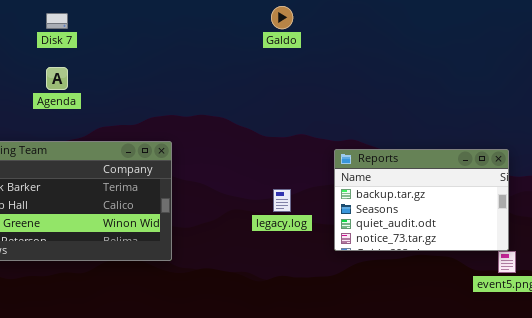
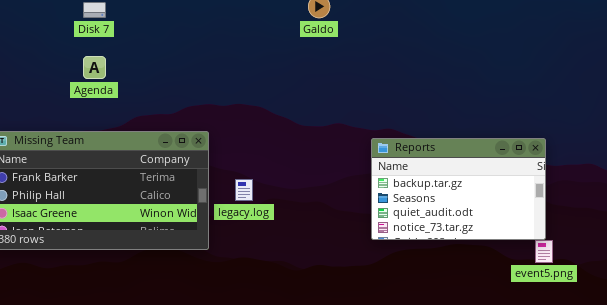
legacy.log: [273,189,291,212] -> [235,179,253,201], moved

